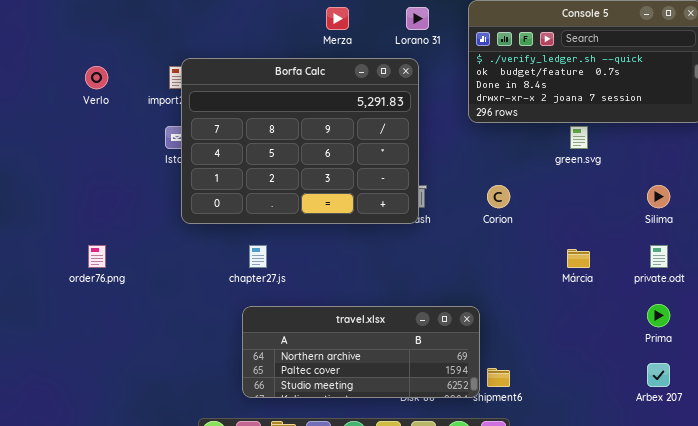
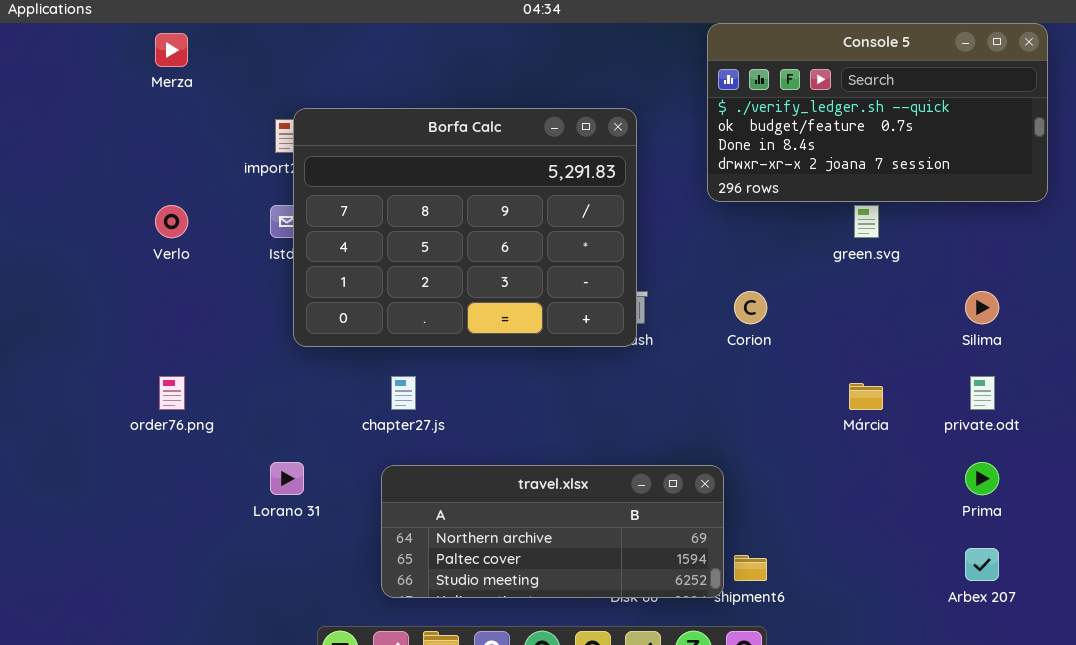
Merza: [326,7,349,30] -> [155,33,188,67], moved
Lorano 31: [406,7,429,30] -> [270,462,304,495], moved
Verlo: [85,66,108,89] -> [155,205,188,238], moved

